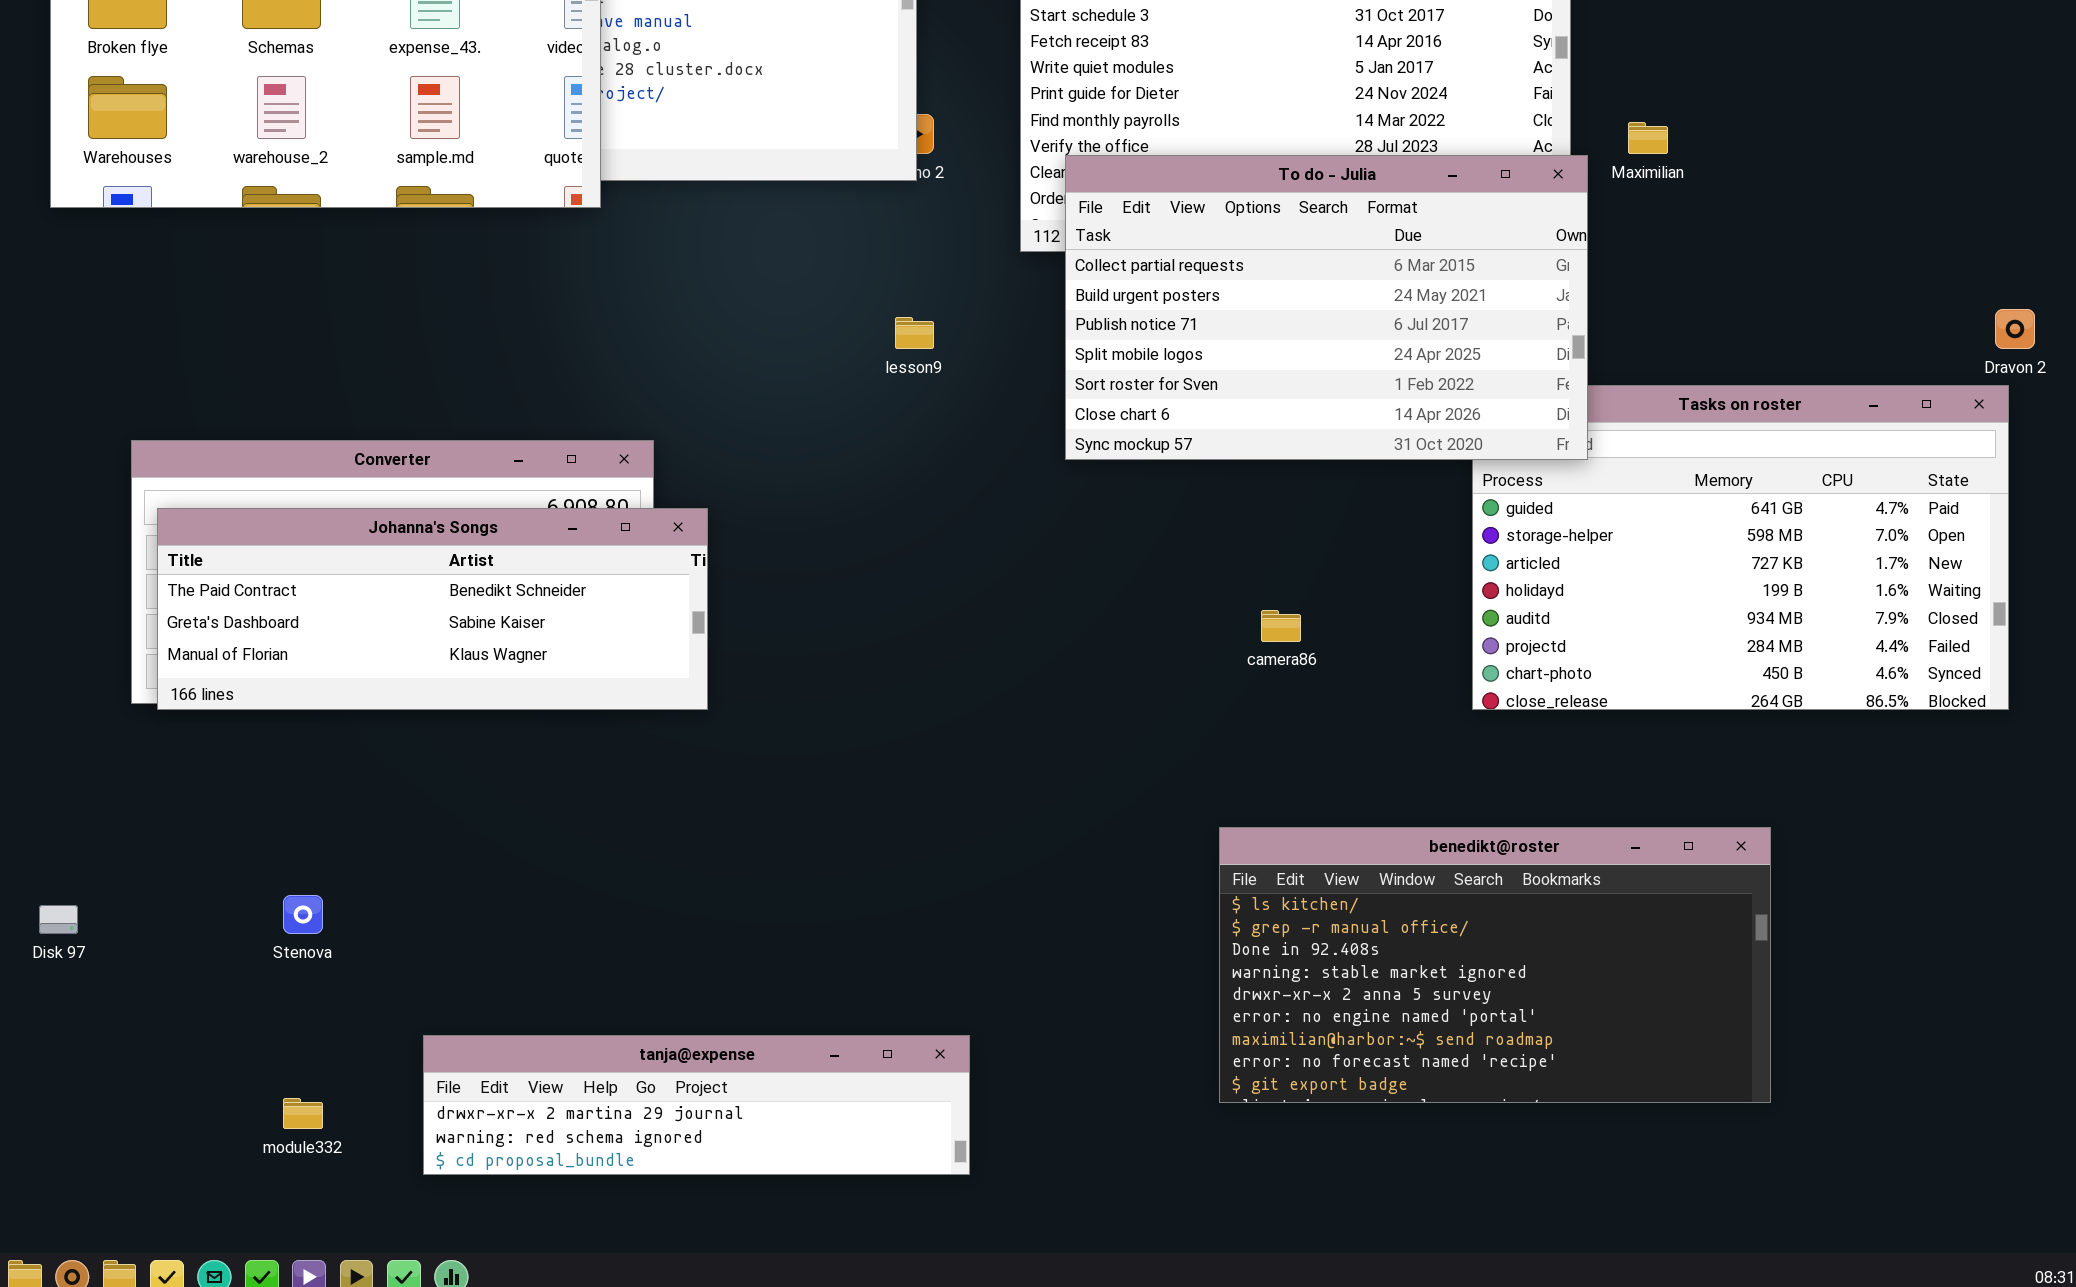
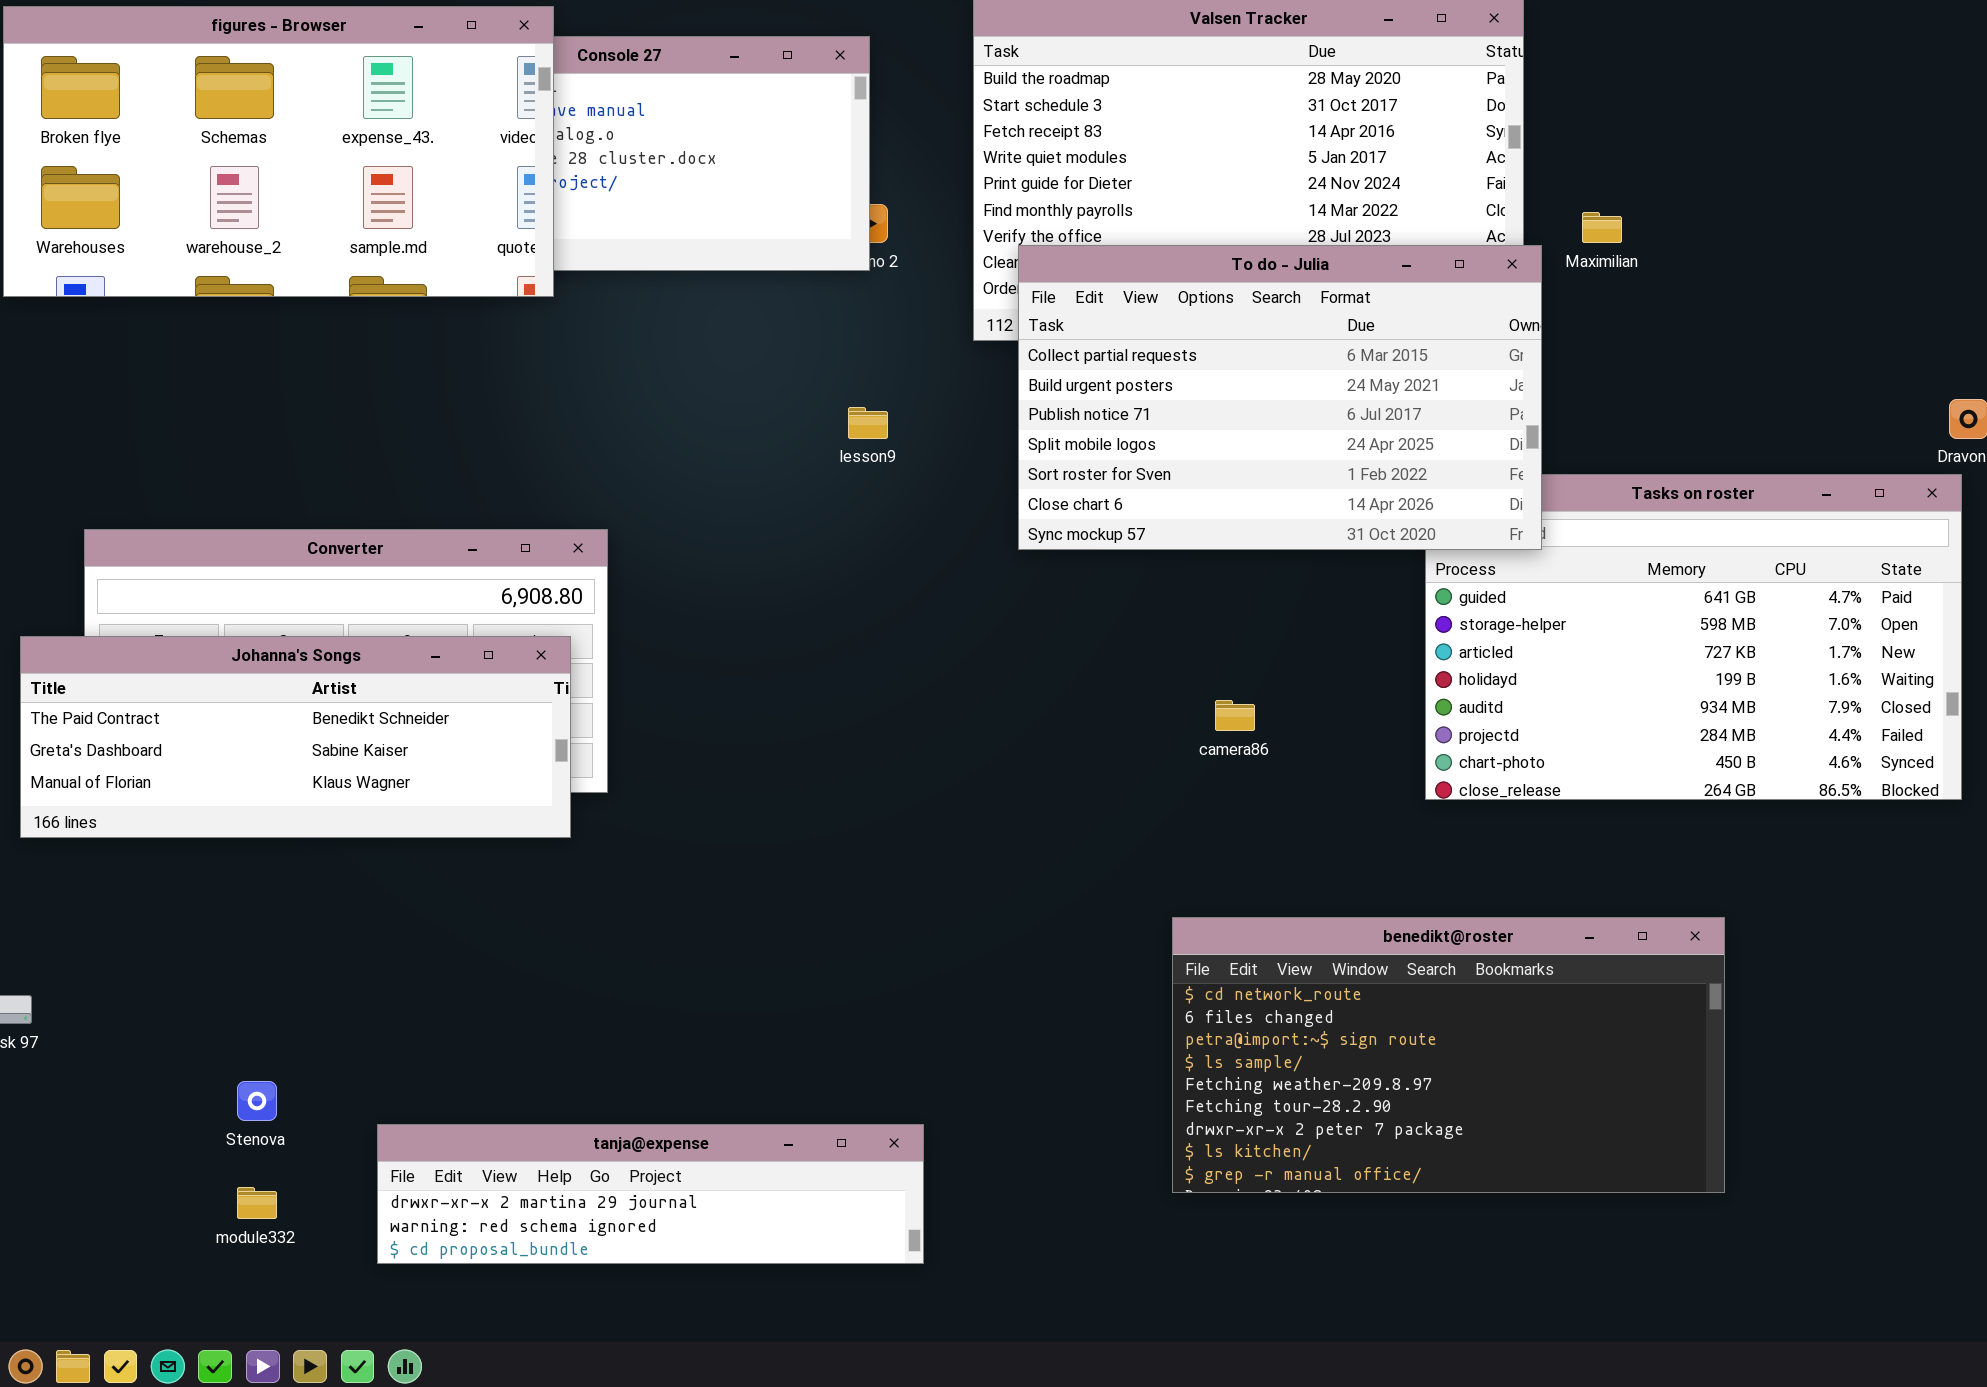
Johanna's Songs: [157,508,708,710] -> [20,636,571,838], moved
benedikt@roster: [1219,827,1771,1103] -> [1172,917,1725,1193], scrolled up 7 rows
Stenova: [283,895,323,934] -> [237,1081,277,1121], moved

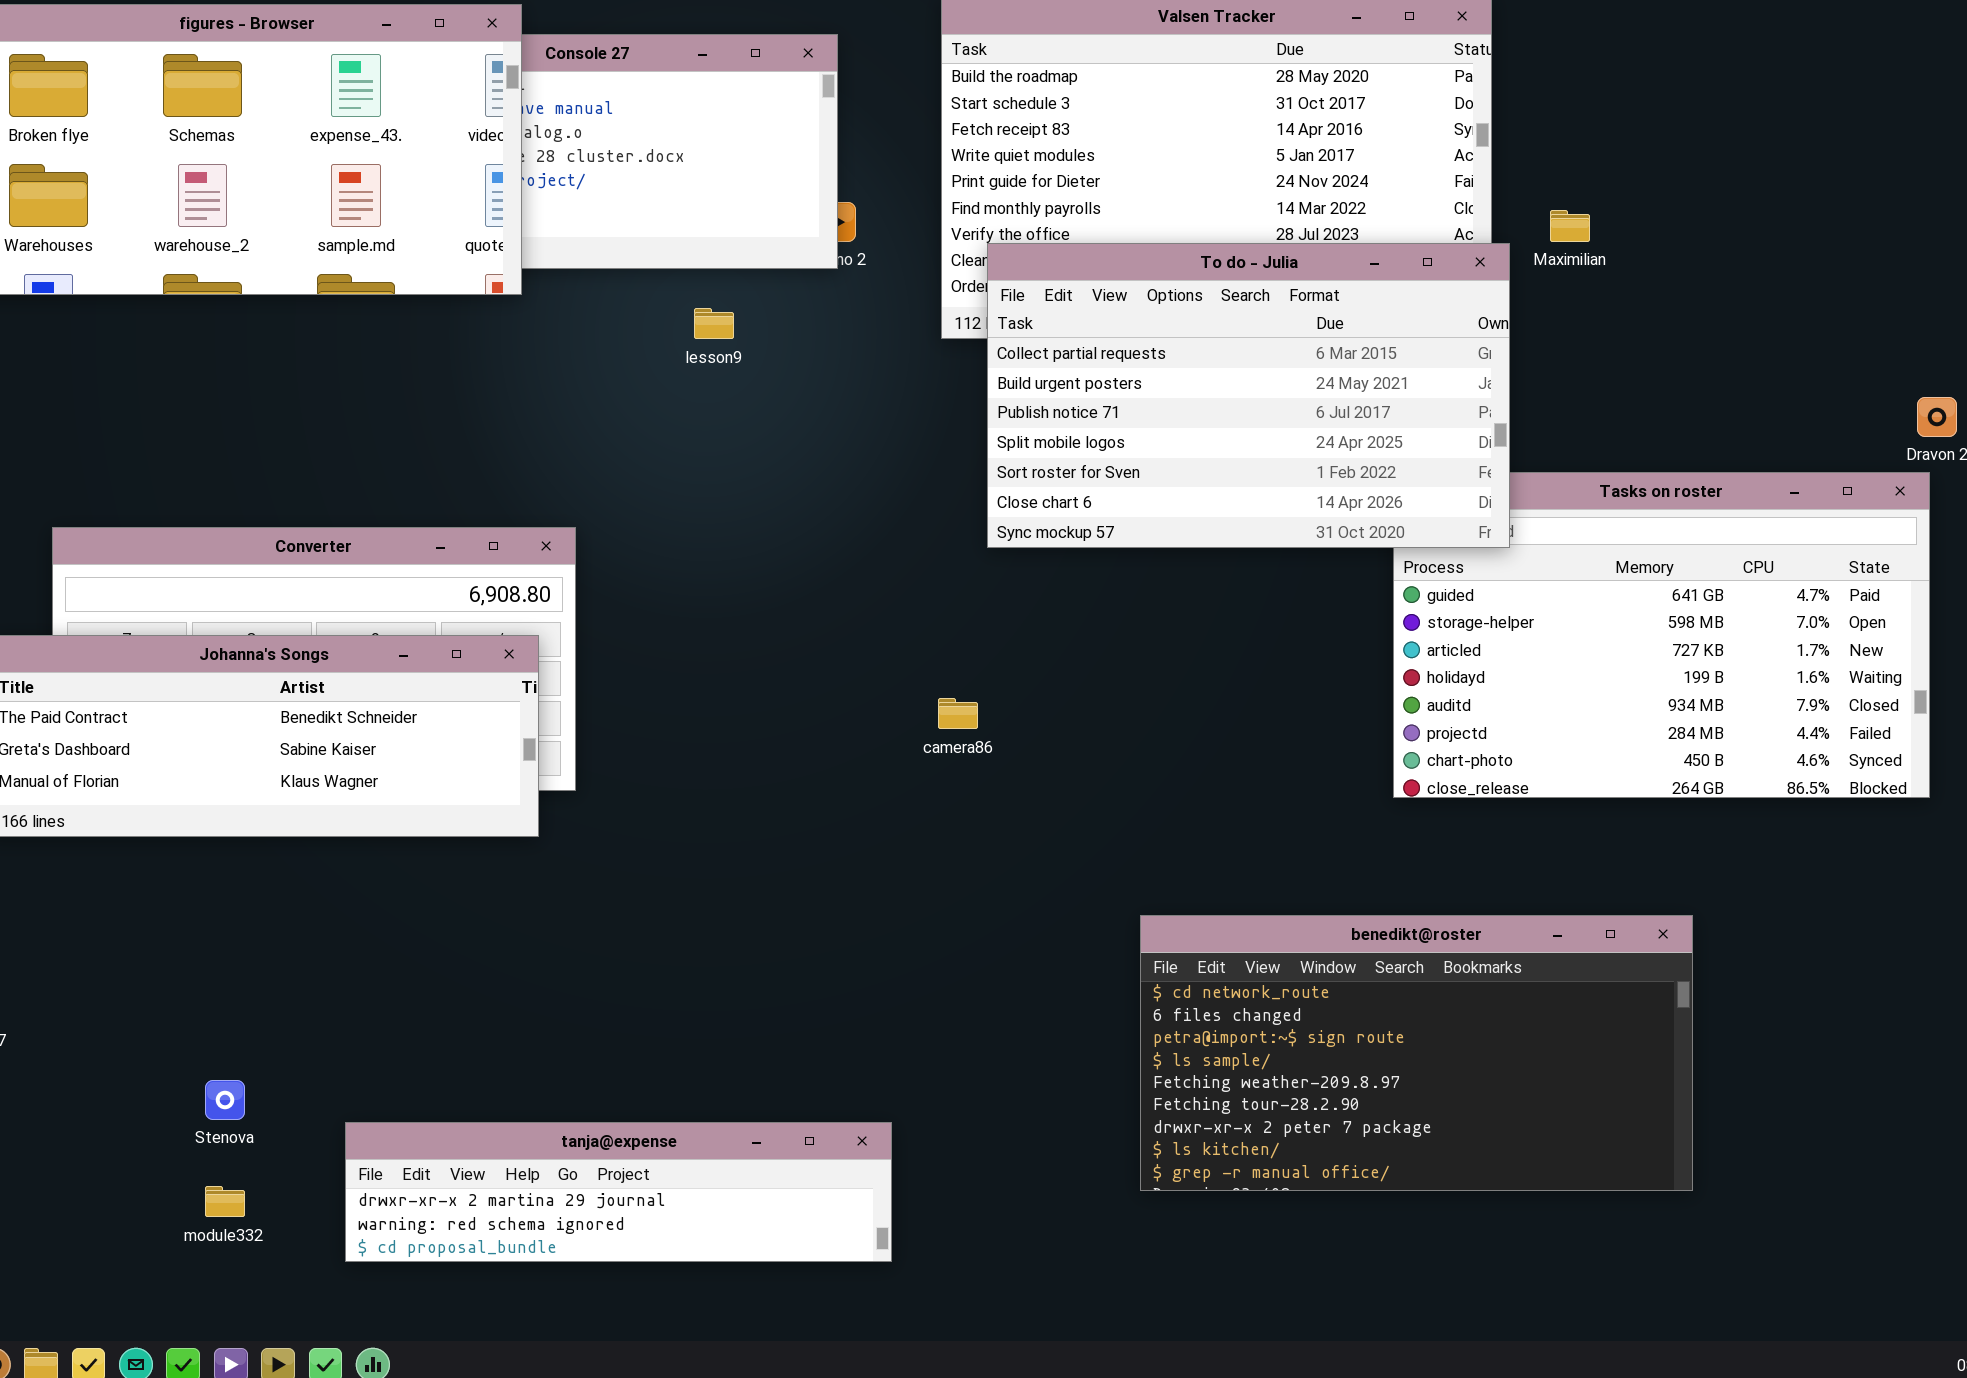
lesson9: [848,407,888,439] -> [694,308,734,339], moved
camera86: [1215,700,1255,731] -> [938,698,978,729], moved

